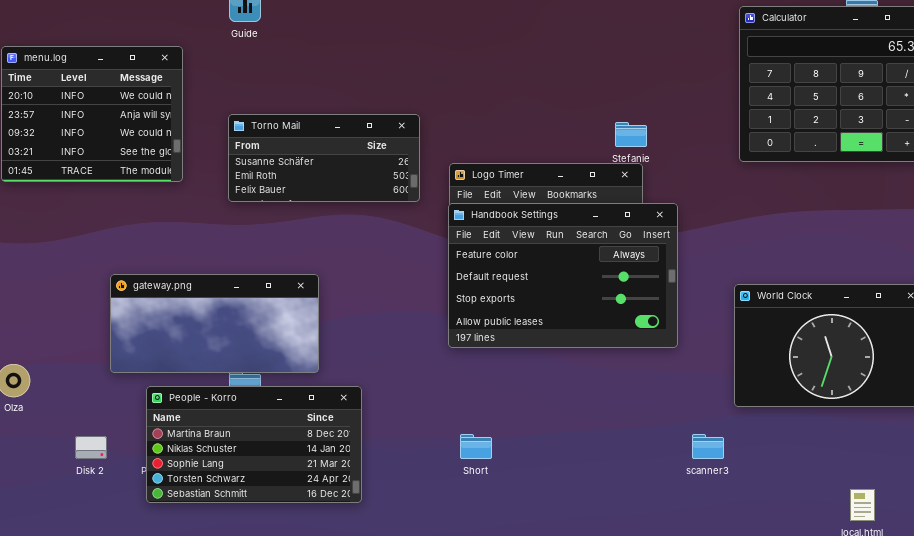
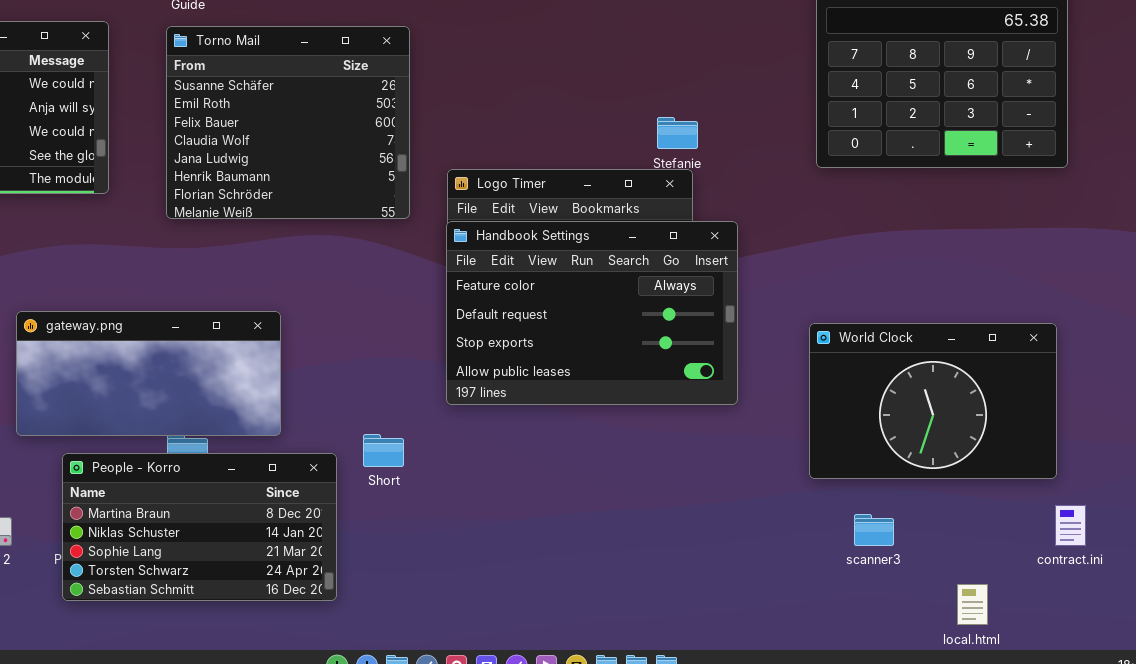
Torno Mail: [228,114,420,202] -> [166,26,410,219], resized
Short: [460,434,492,459] -> [363,434,404,467], moved
scanner3: [692,434,724,459] -> [854,514,894,546], moved

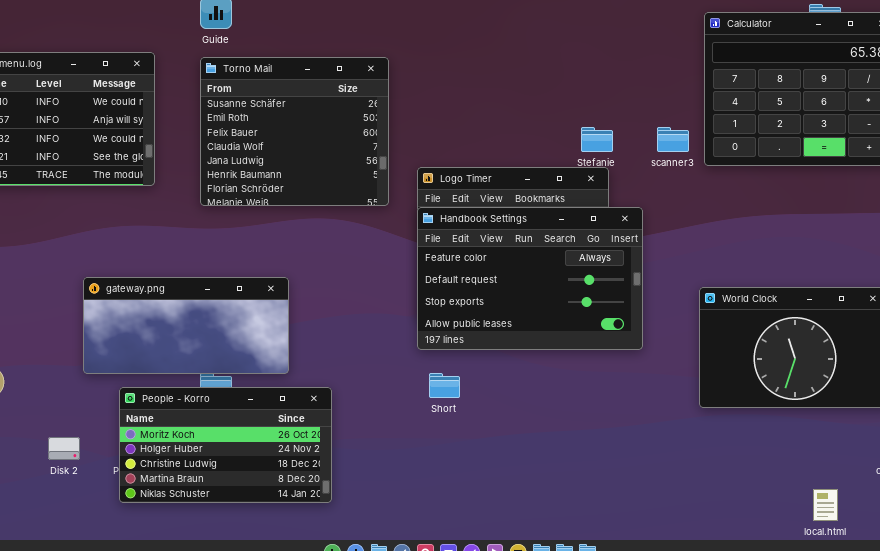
Short: [363,434,404,467] -> [429,373,460,398], moved
People - Korro: [62,453,337,601] -> [119,387,332,503], scrolled up 3 rows
scanner3: [854,514,894,546] -> [657,127,689,152], moved

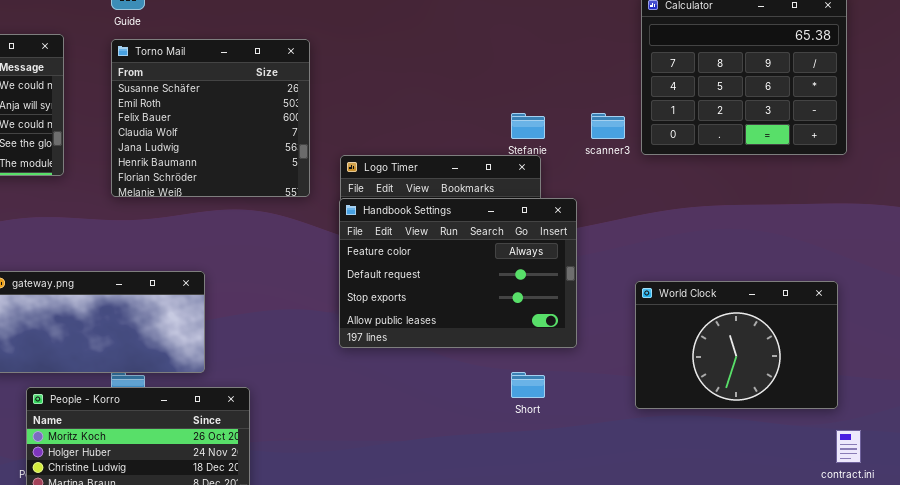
Short: [429,373,460,398] -> [511,372,545,398], moved

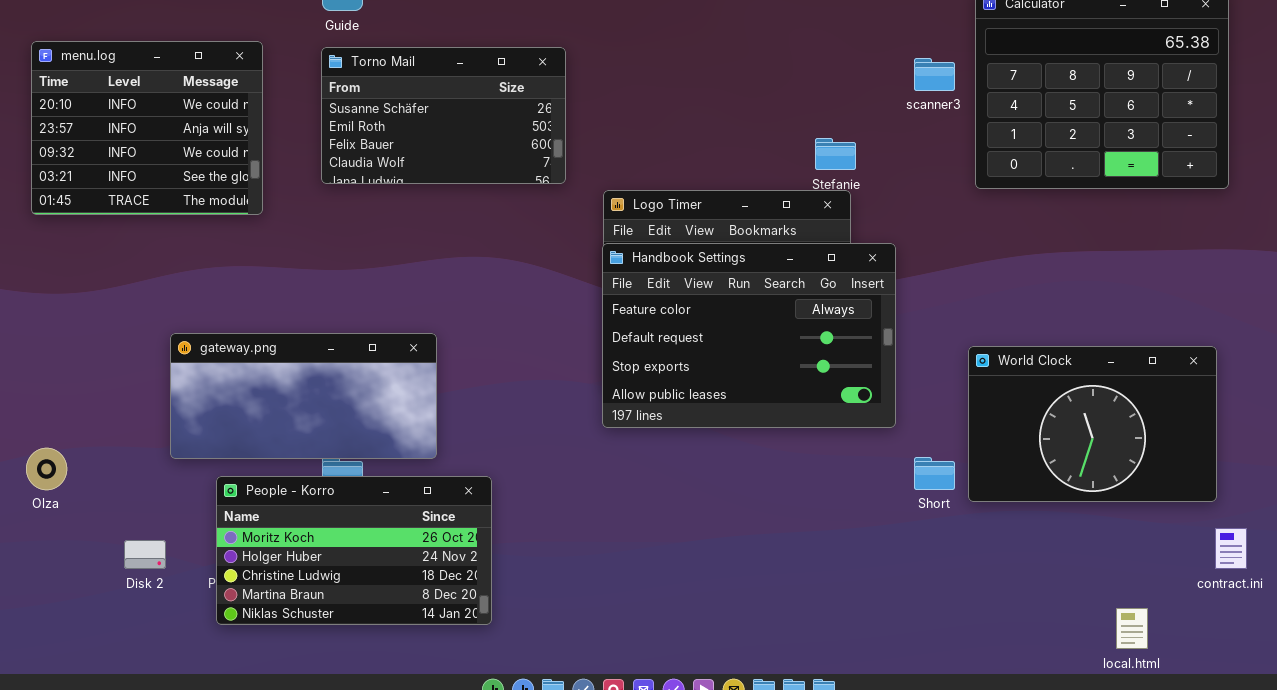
Torno Mail: [111,39,310,197] -> [321,47,566,184], resized
scanner3: [591,113,625,139] -> [914,58,955,91], moved
Short: [511,372,545,398] -> [914,457,955,490], moved

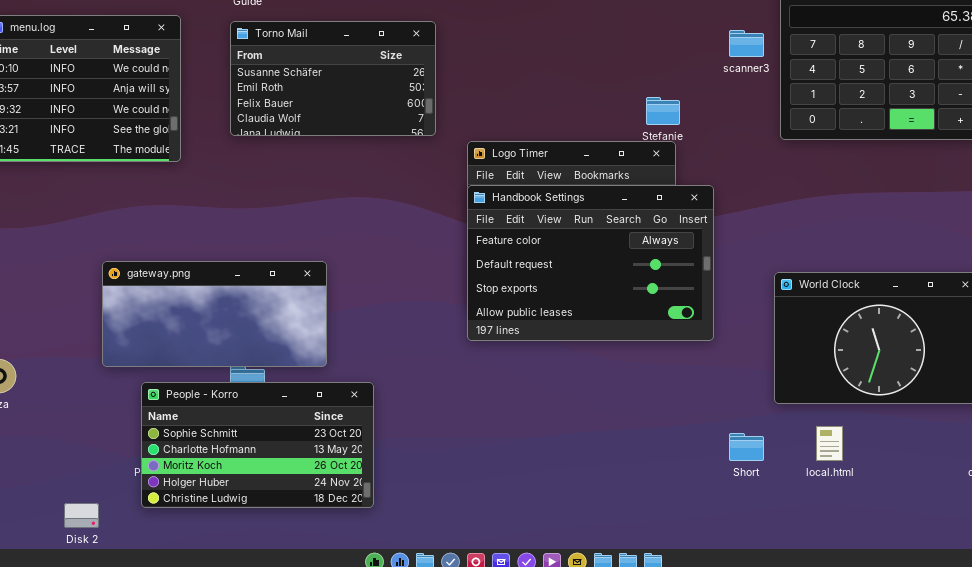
Short: [914,457,955,490] -> [729,433,764,461], moved
People - Korro: [216,476,492,625] -> [141,382,374,508], scrolled up 2 rows
Disk 2: [124,540,166,569] -> [64,503,99,528], moved
local.html: [1116,608,1148,649] -> [816,426,843,461], moved

